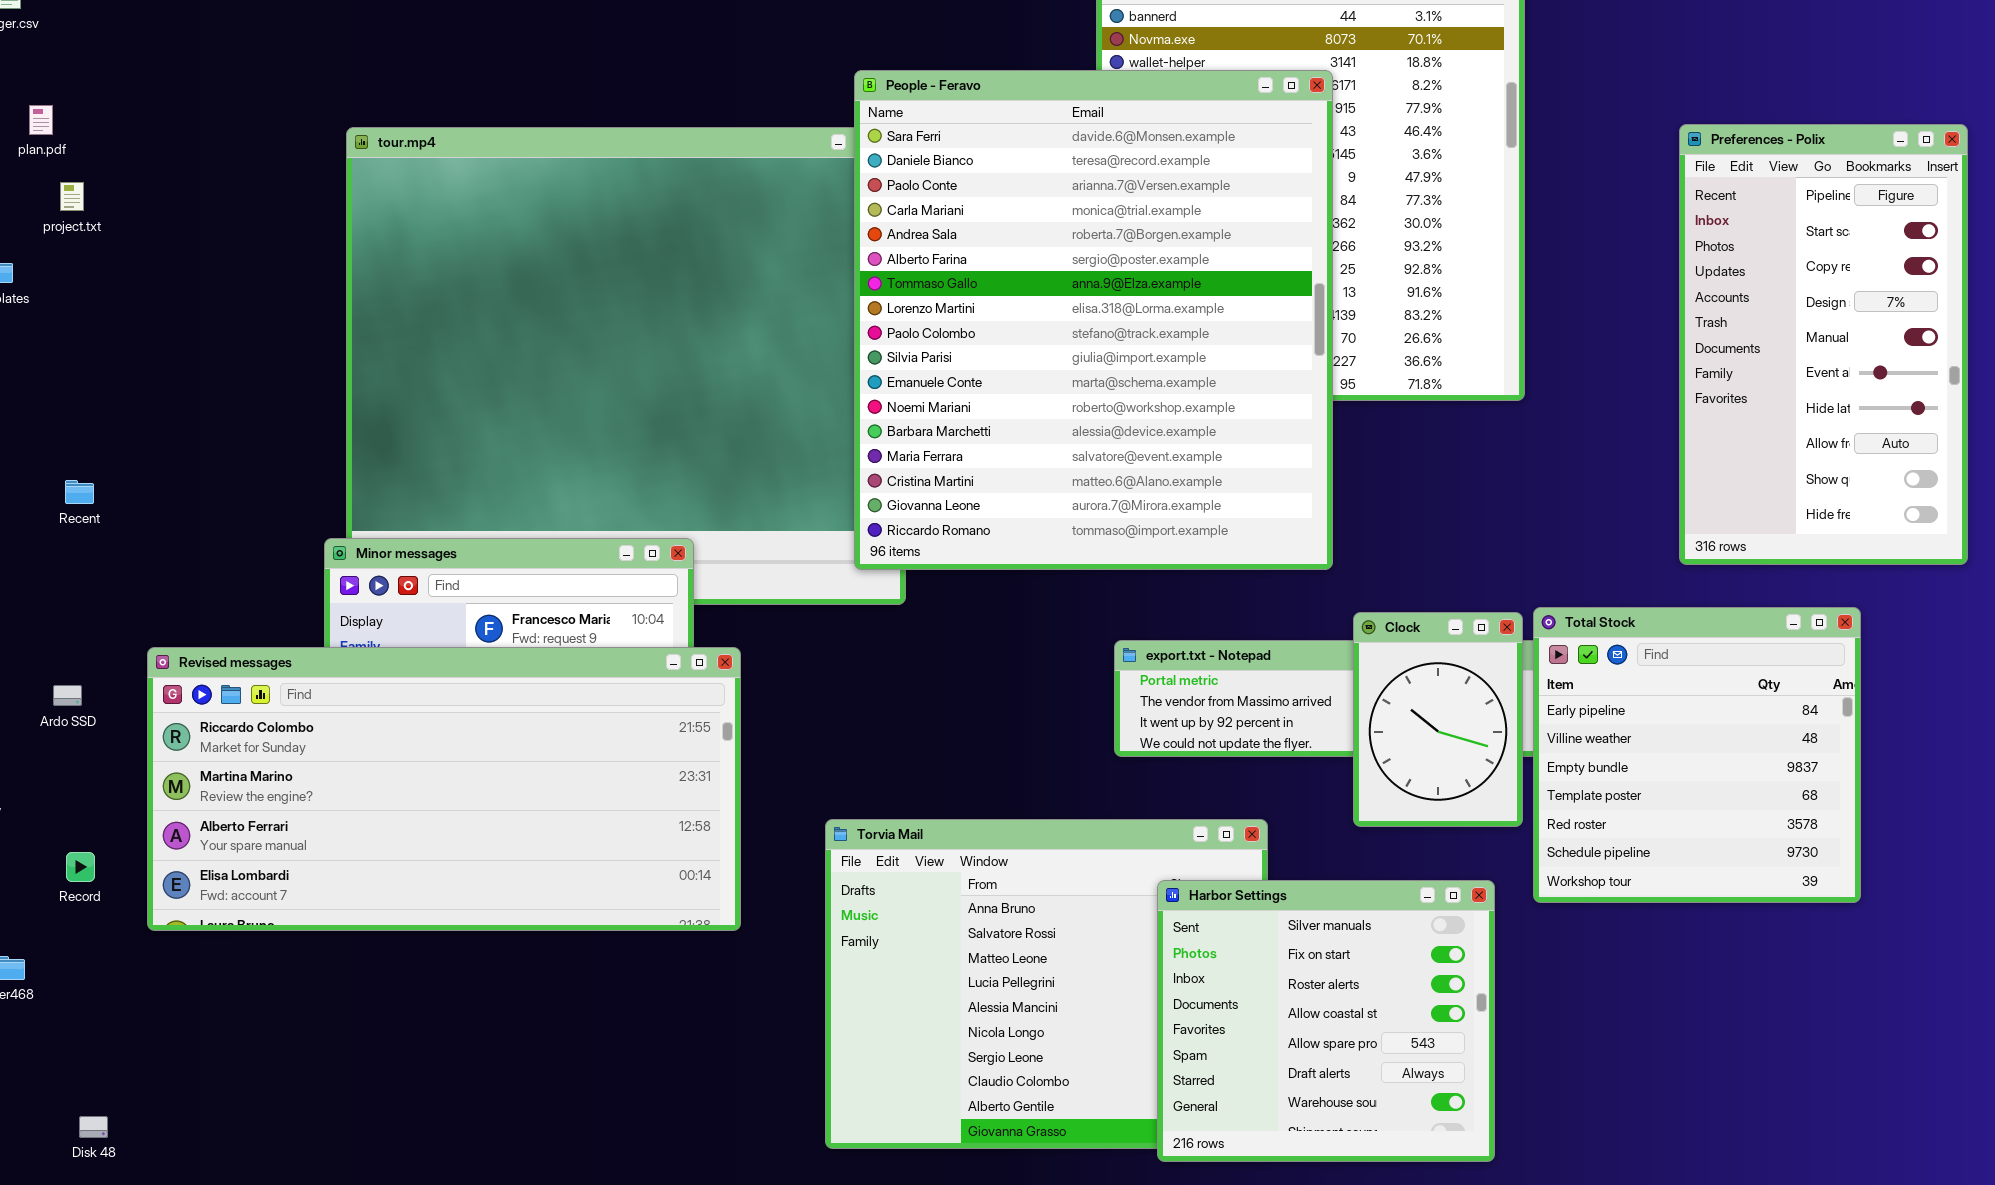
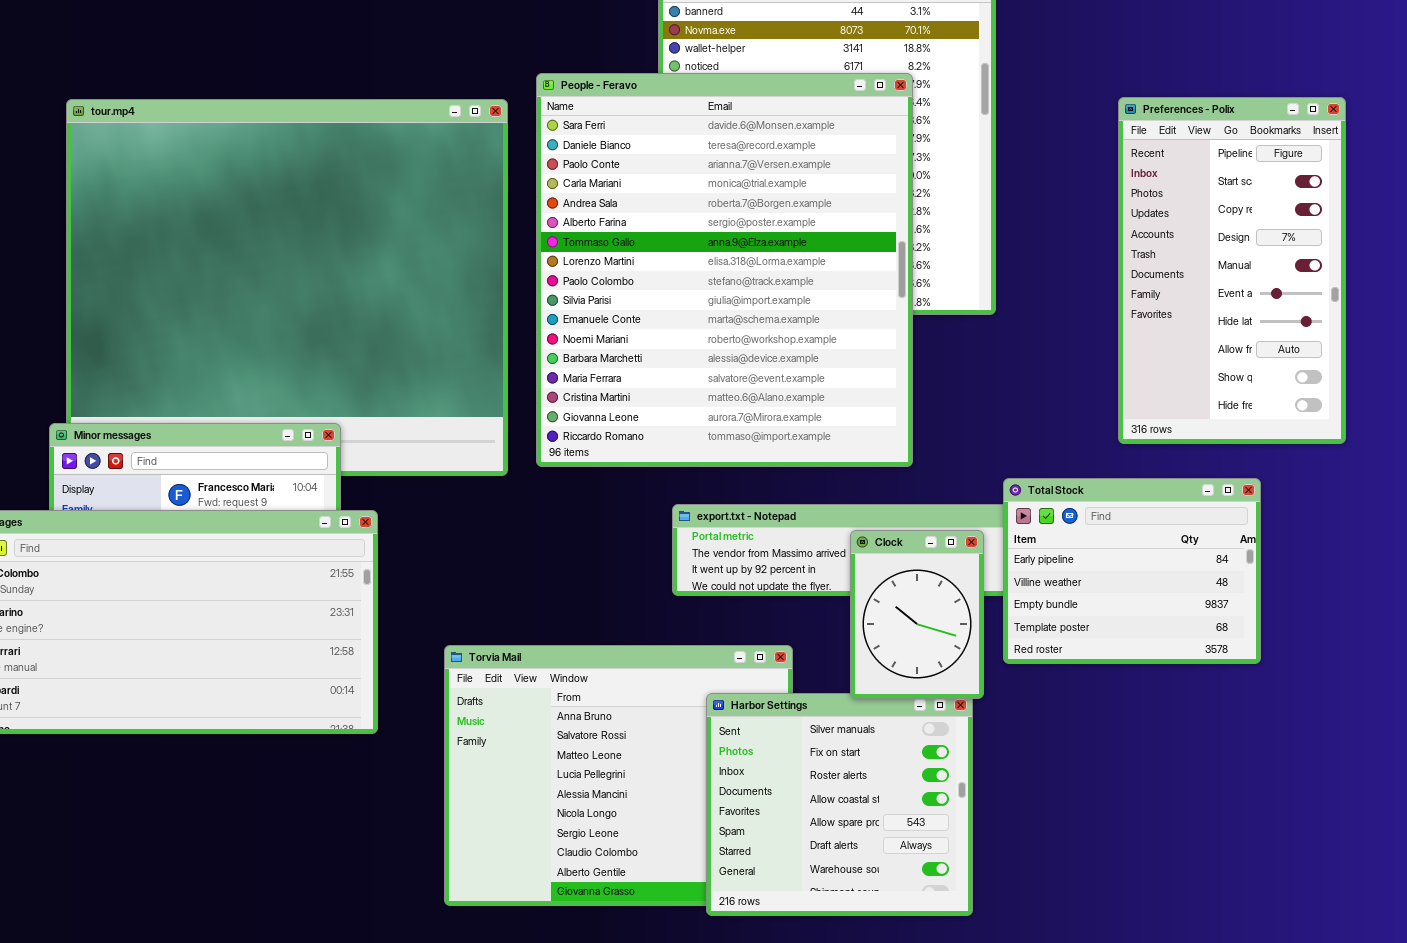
People - Feravo: [854,70,1333,570] -> [536,73,913,467], moved
Total Stock: [1533,607,1861,903] -> [1003,478,1261,664], resized
Clock: [1353,612,1523,827] -> [850,530,984,699], moved

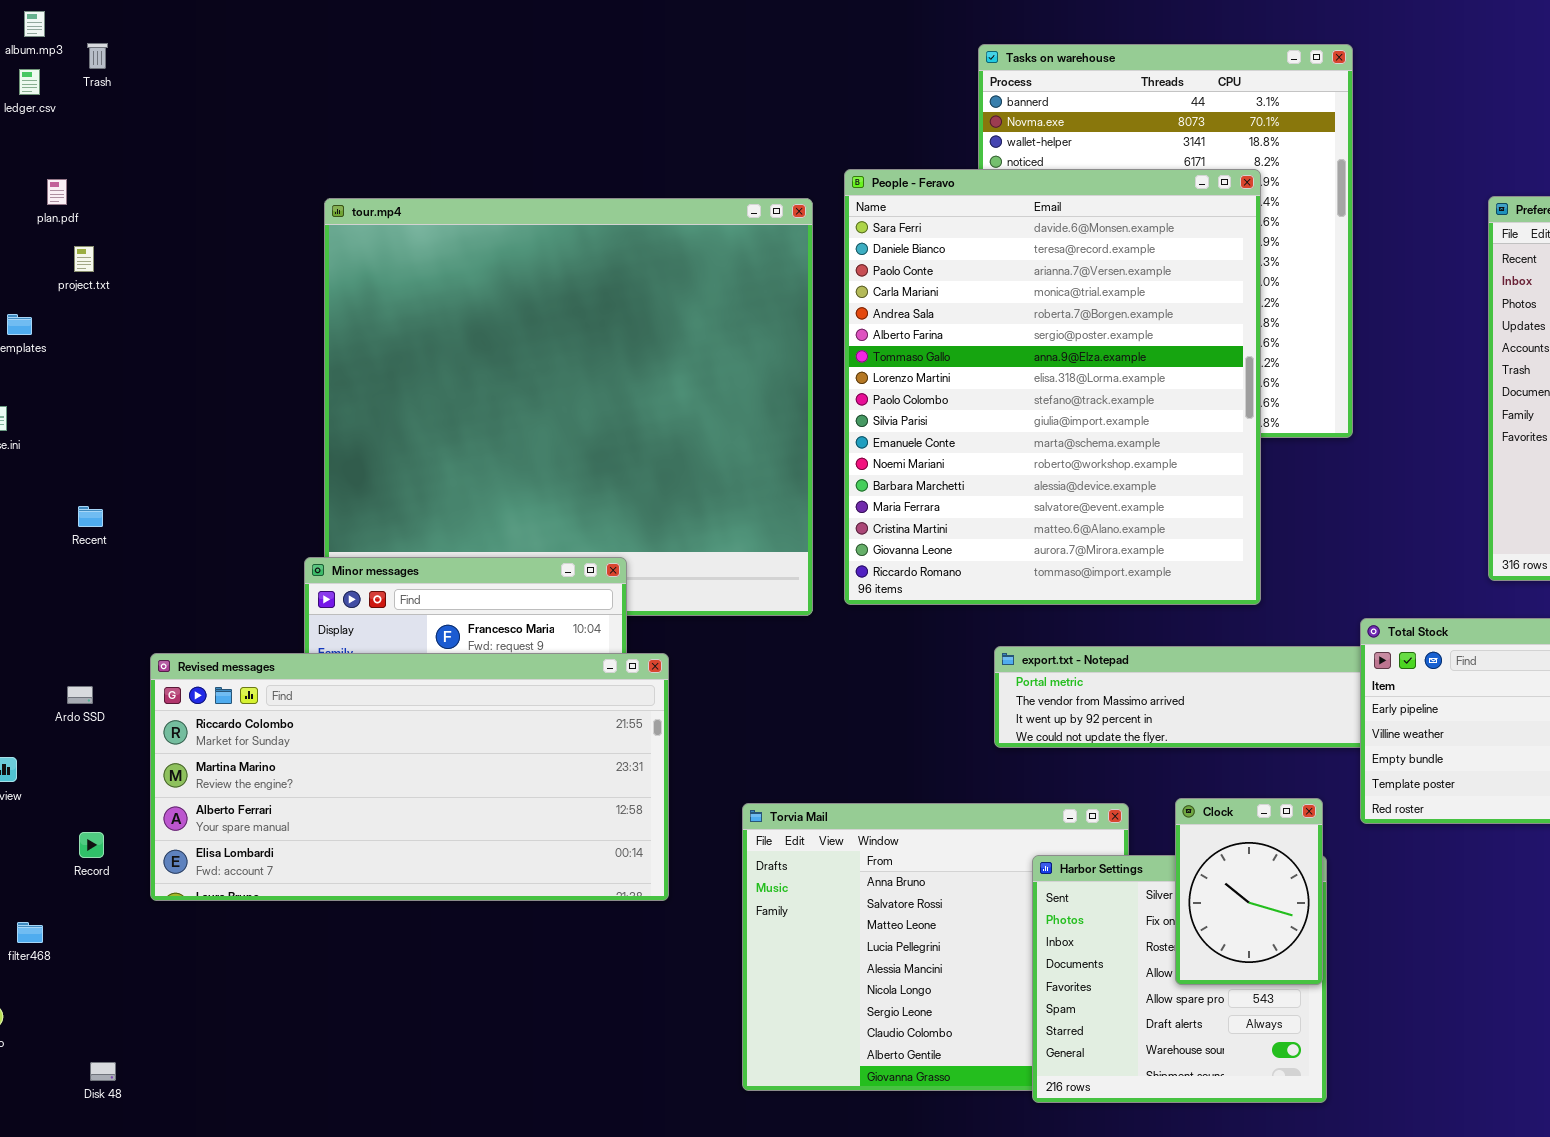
Clock: [850,530,984,699] -> [1175,798,1323,985], moved

